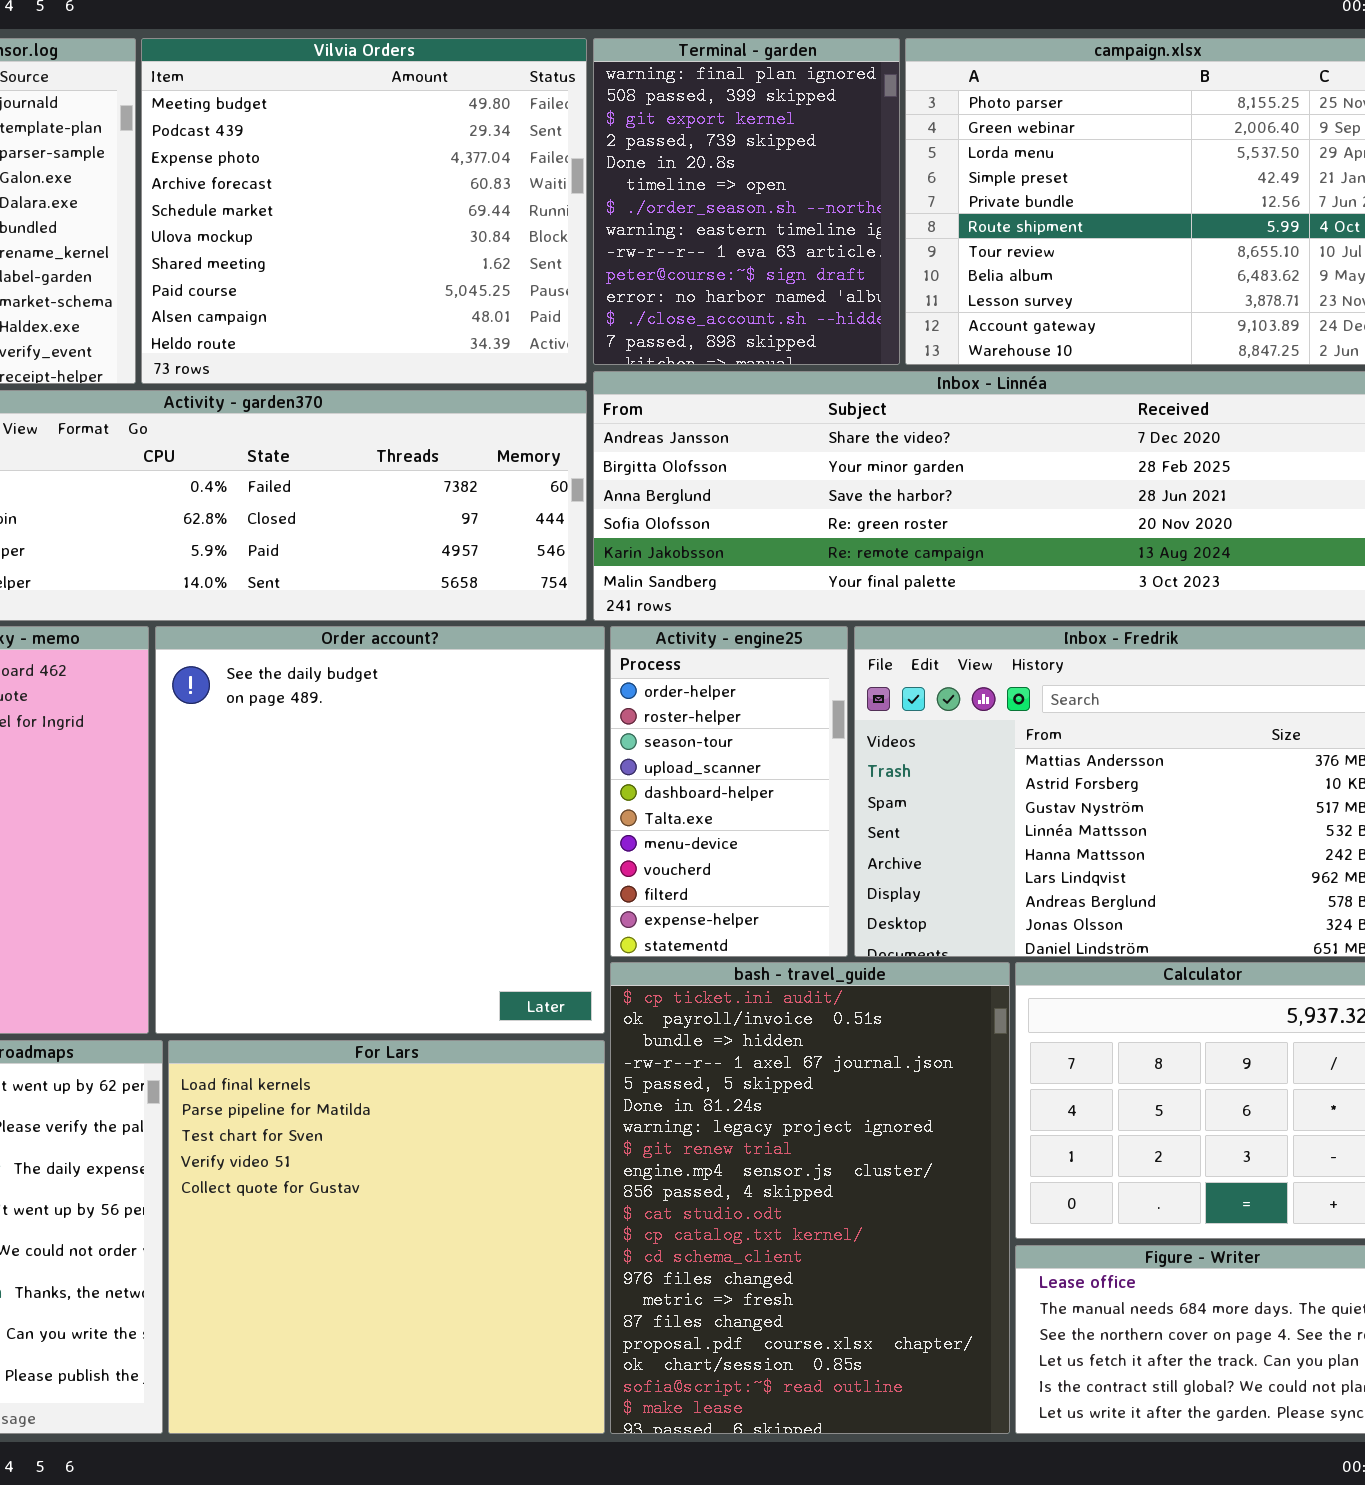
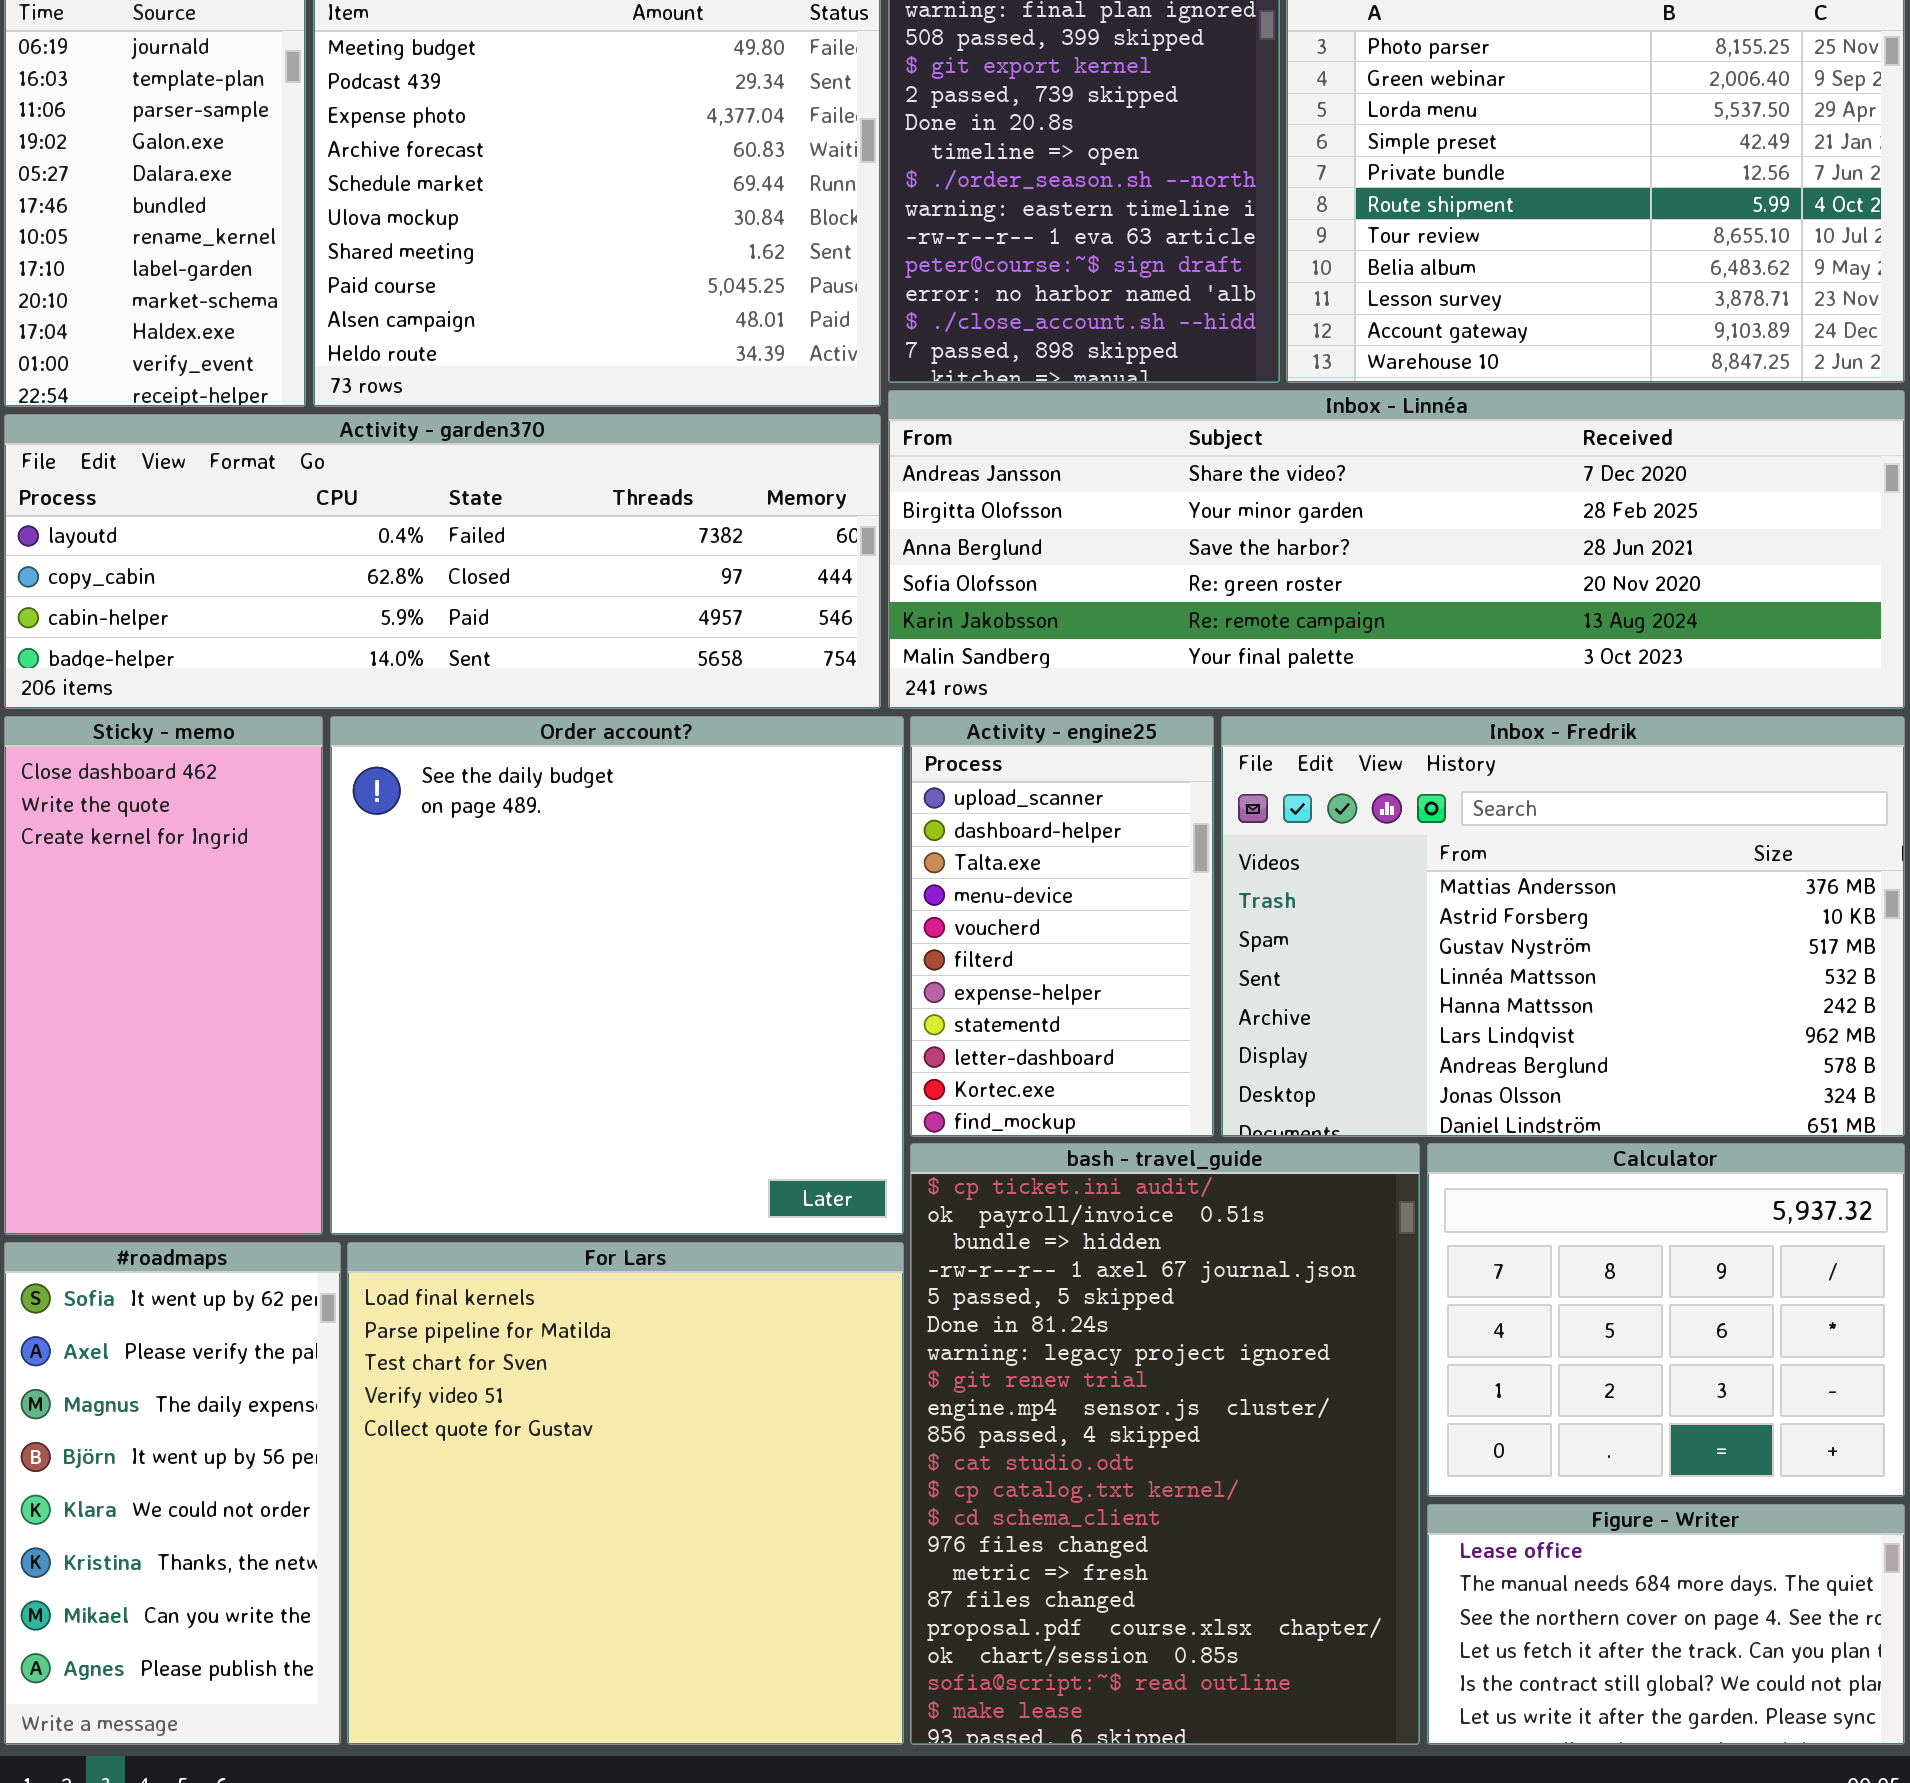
Activity - engine25: [610,626,848,957] -> [910,716,1214,1137], scrolled down 3 rows

